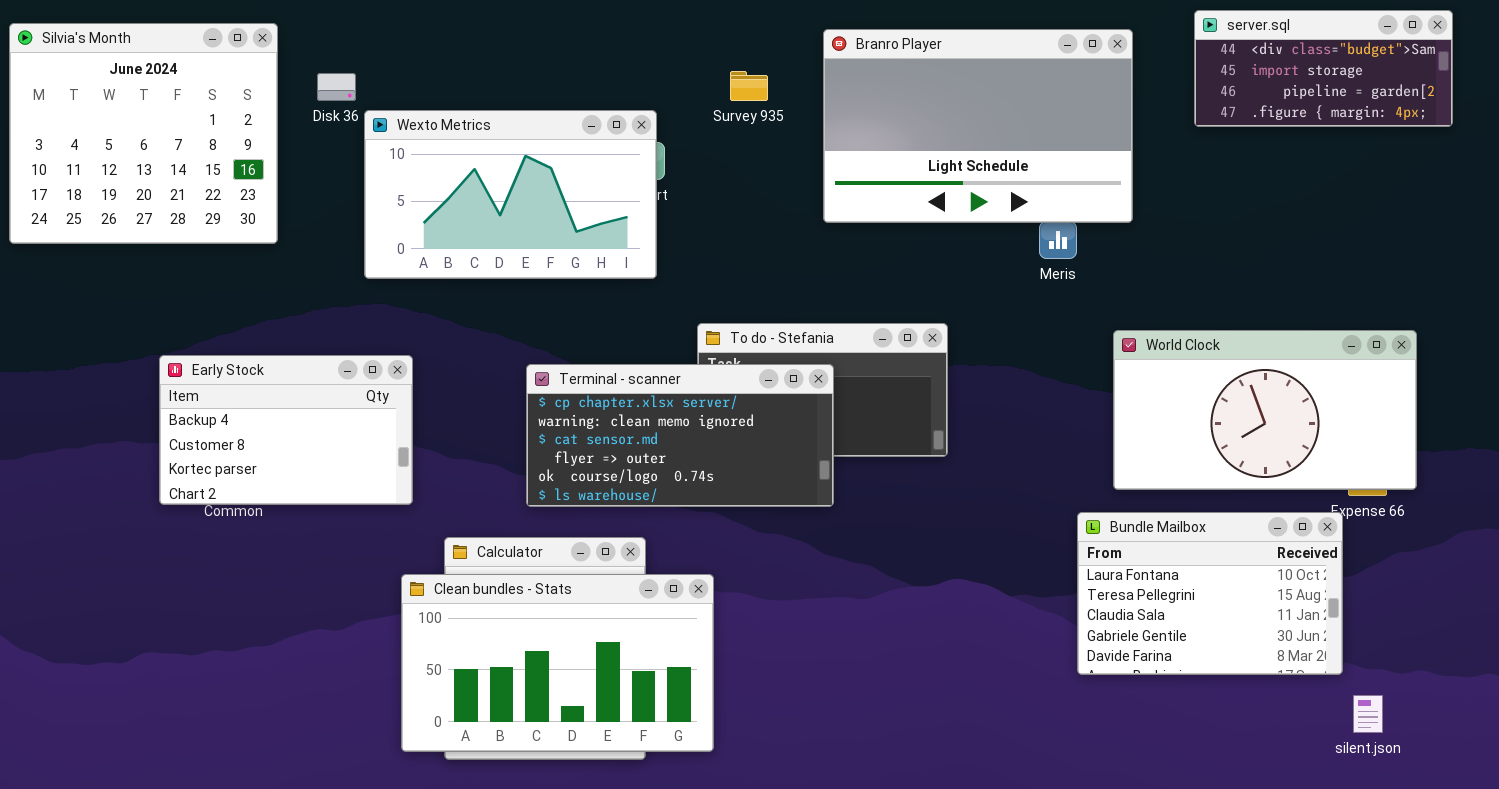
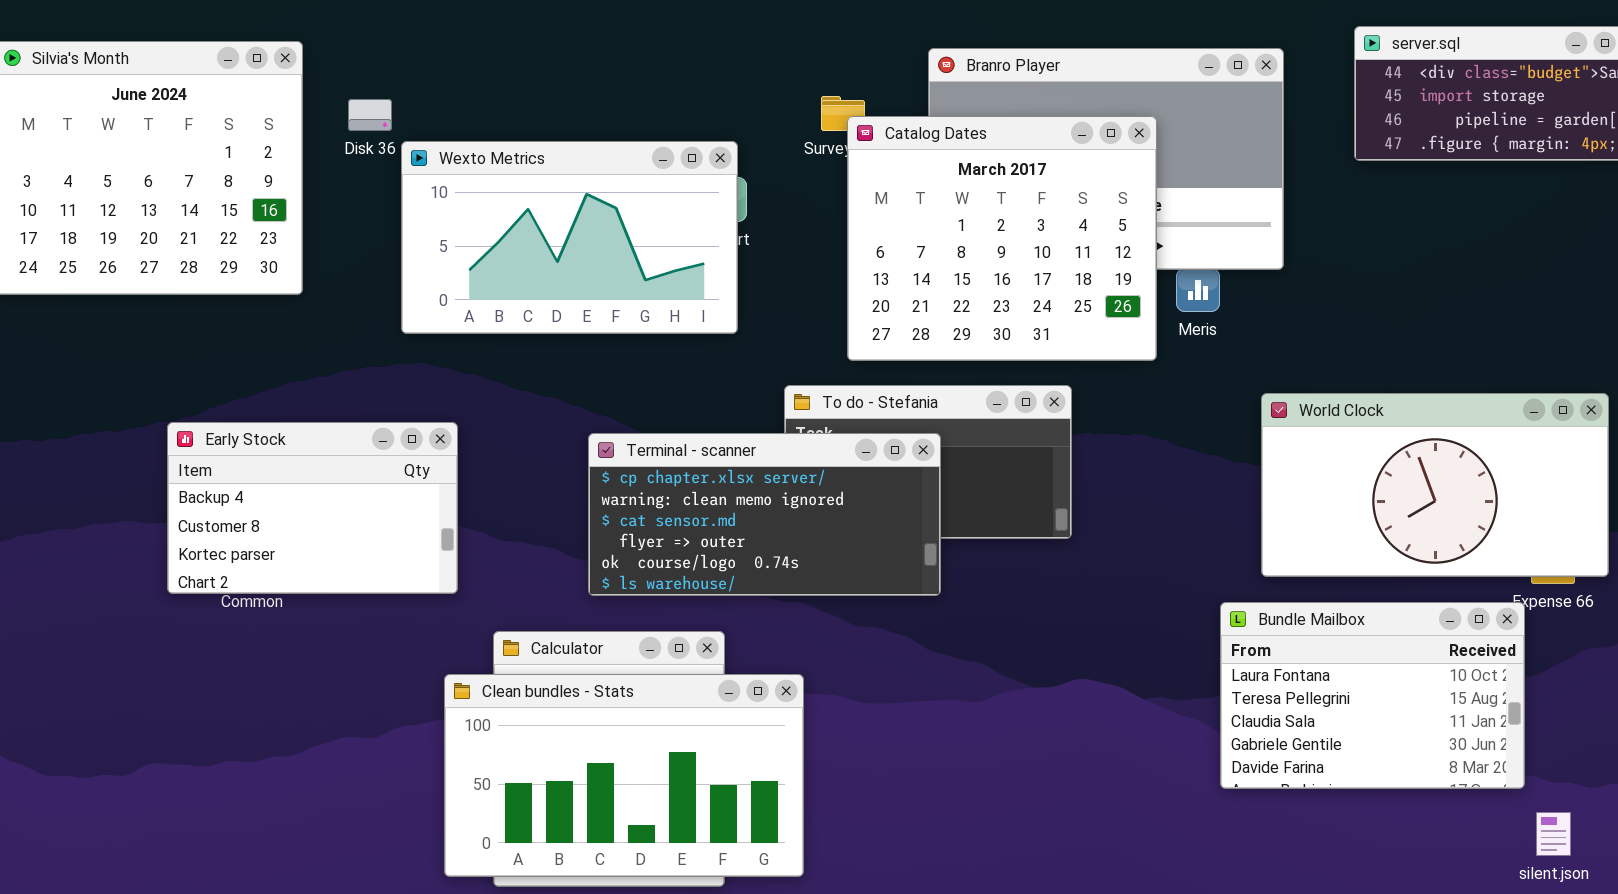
Catalog Dates: none -> [847,116,1157,361], opened

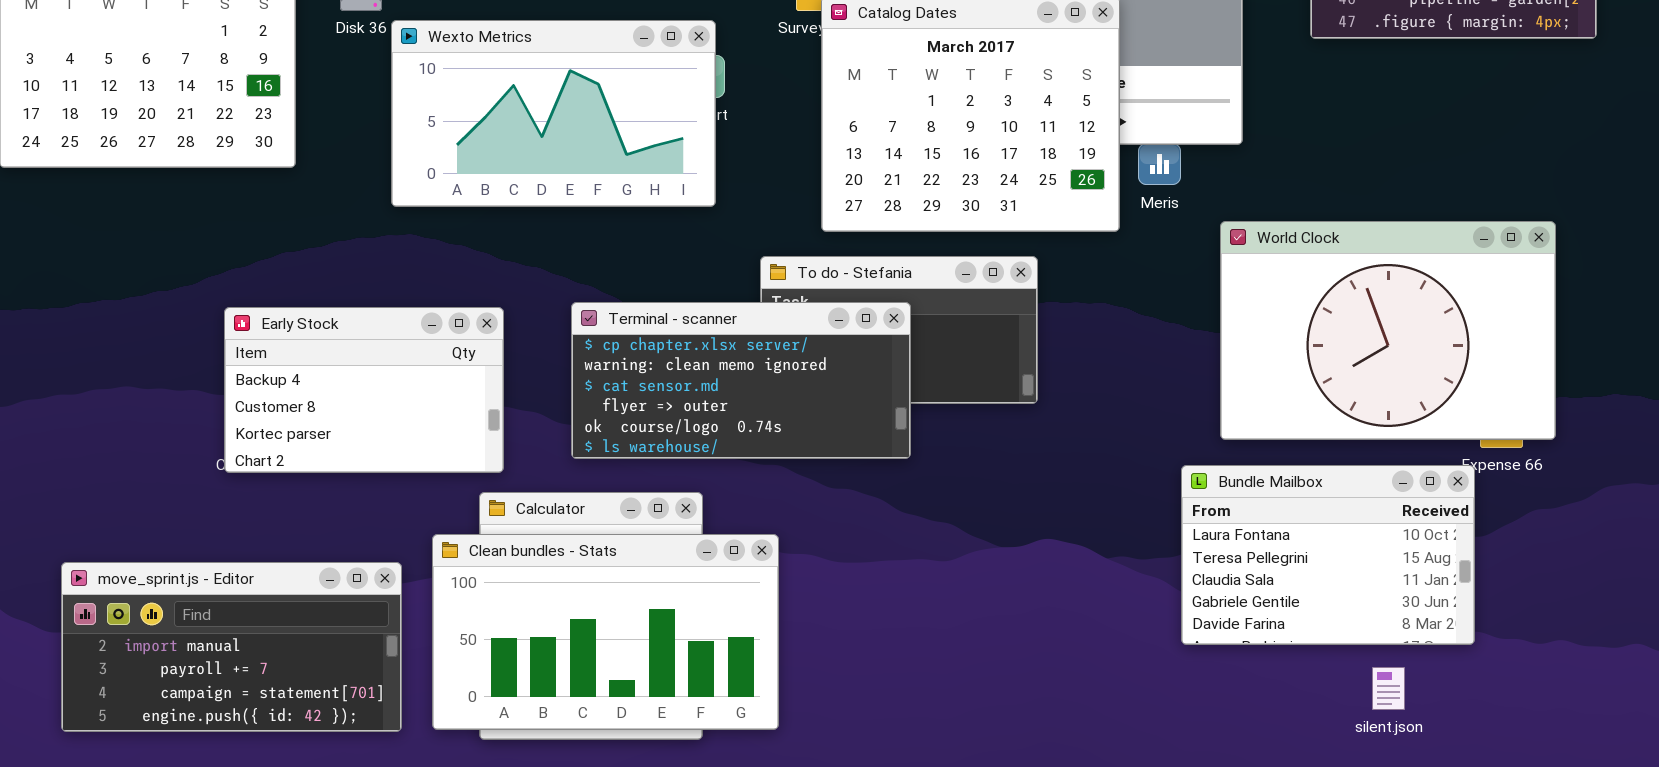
World Clock: [1261,393,1609,577] -> [1220,221,1556,440], resized
Early Stock: [167,422,458,594] -> [224,307,504,473], moved
move_sprint.js - Editor: none -> [61,562,402,732], opened
silent.json: [1536,812,1571,856] -> [1372,667,1405,710], moved

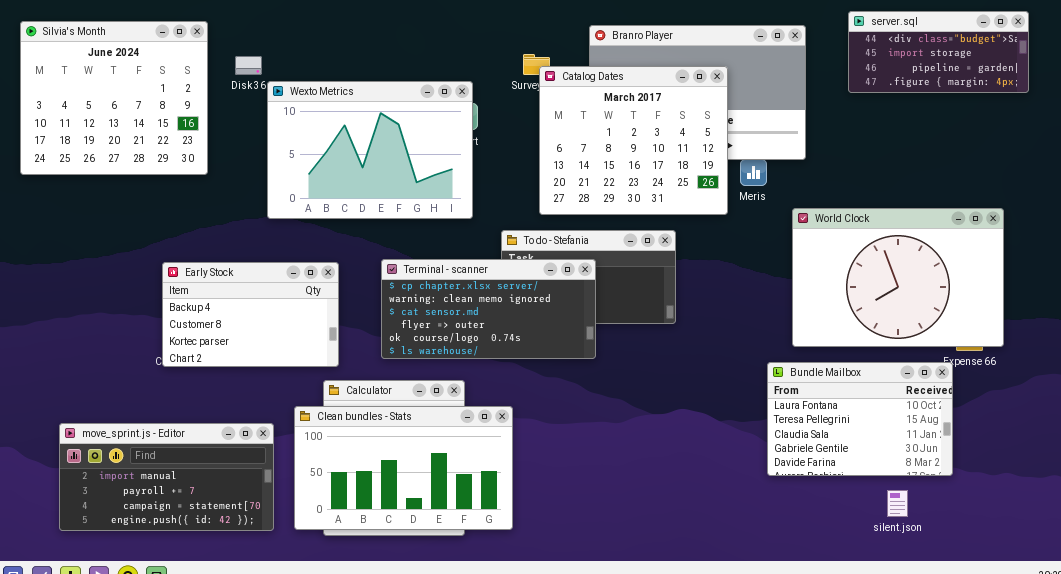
Wexto Metrics: [391,20,716,207] -> [267,81,473,219], resized

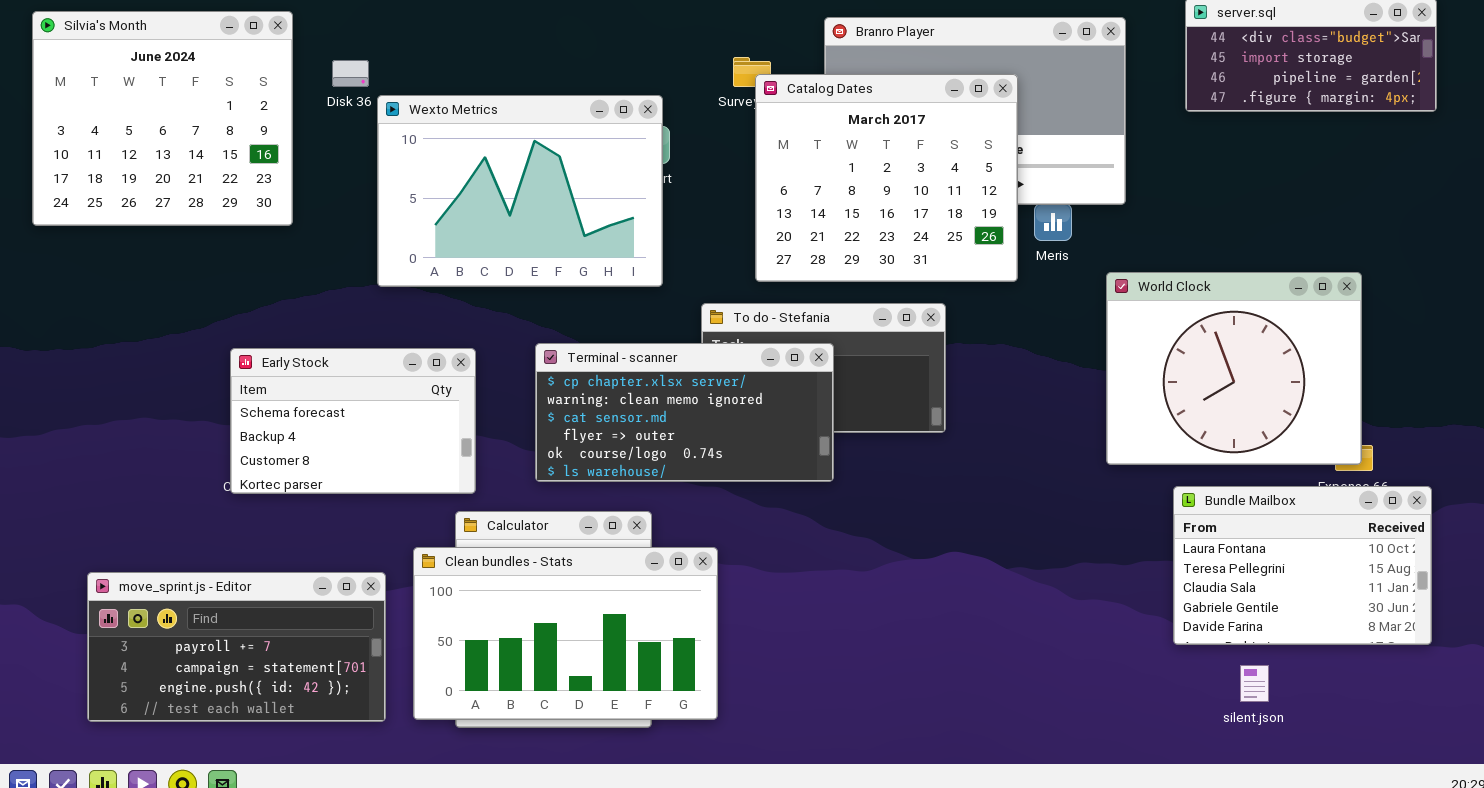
World Clock: [792,208,1004,347] -> [1106,272,1362,465], resized
Early Stock: [162,262,339,367] -> [230,348,476,494], scrolled up 1 row
Bundle Mailbox: [767,362,953,476] -> [1173,486,1432,645], moved
move_sprint.js - Editor: [59,423,274,531] -> [87,572,386,722], scrolled down 1 row

